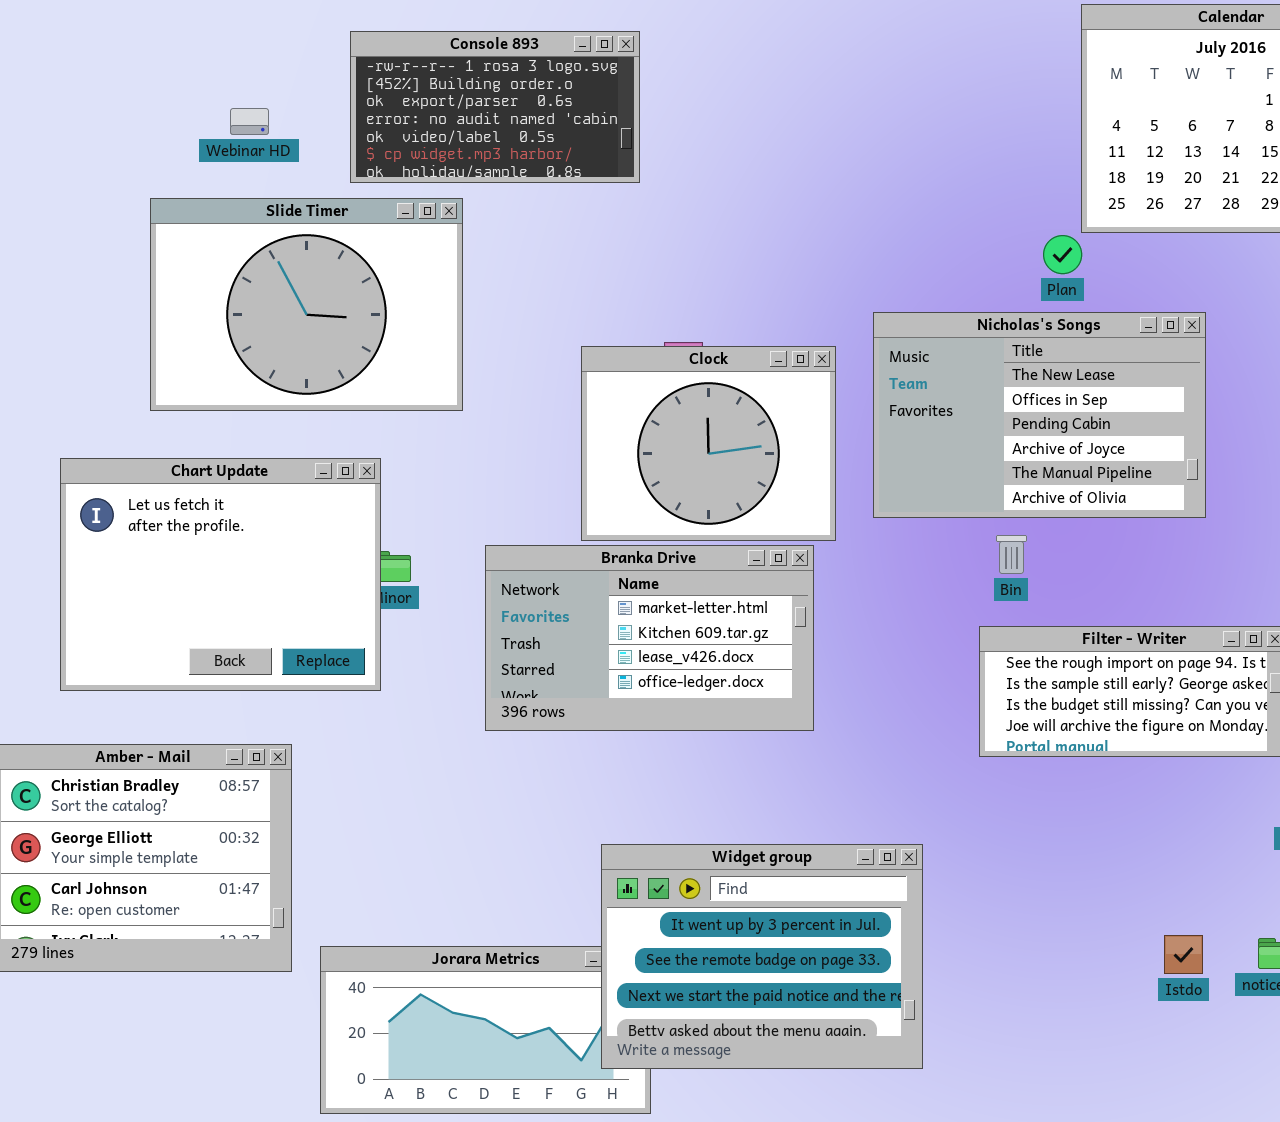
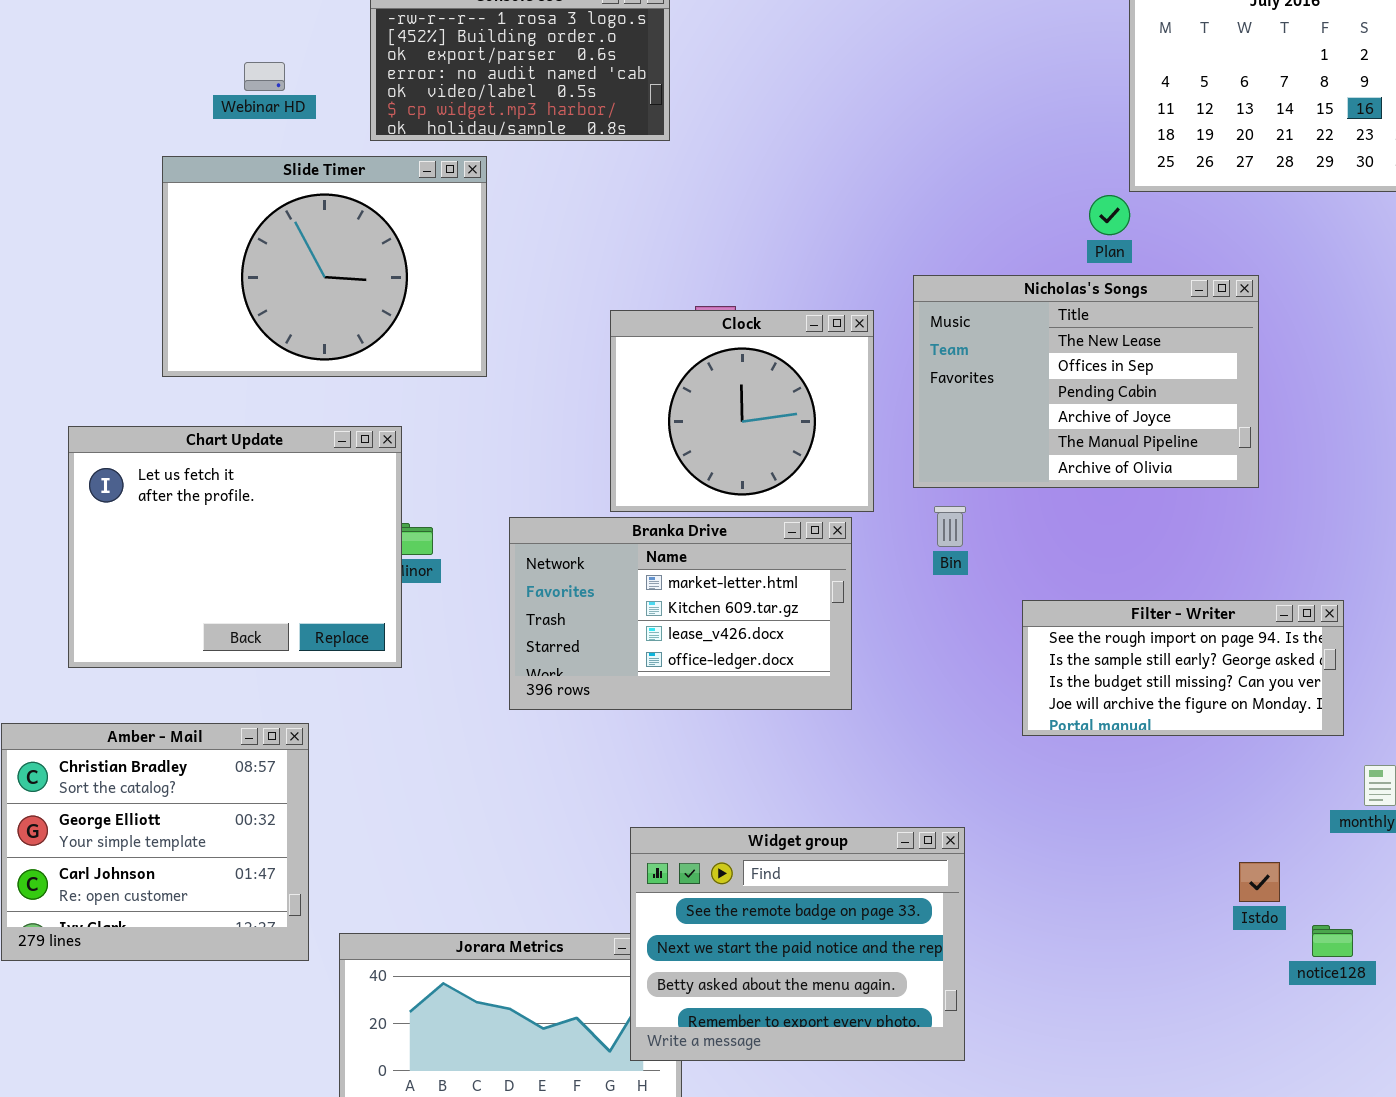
Bin: [996,535,1027,574] -> [934,506,966,547], moved
Widget group: [601,844,923,1069] -> [630,827,965,1061], scrolled down 1 row
Istdo: [1164,935,1203,974] -> [1239,862,1280,902], moved

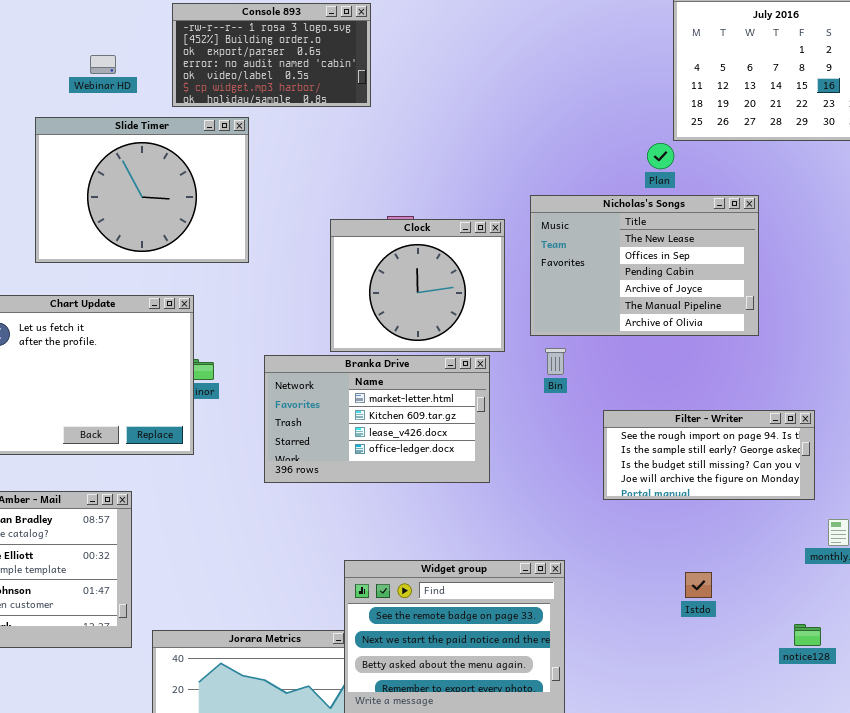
Istdo: [1239,862,1280,902] -> [685,572,712,598], moved

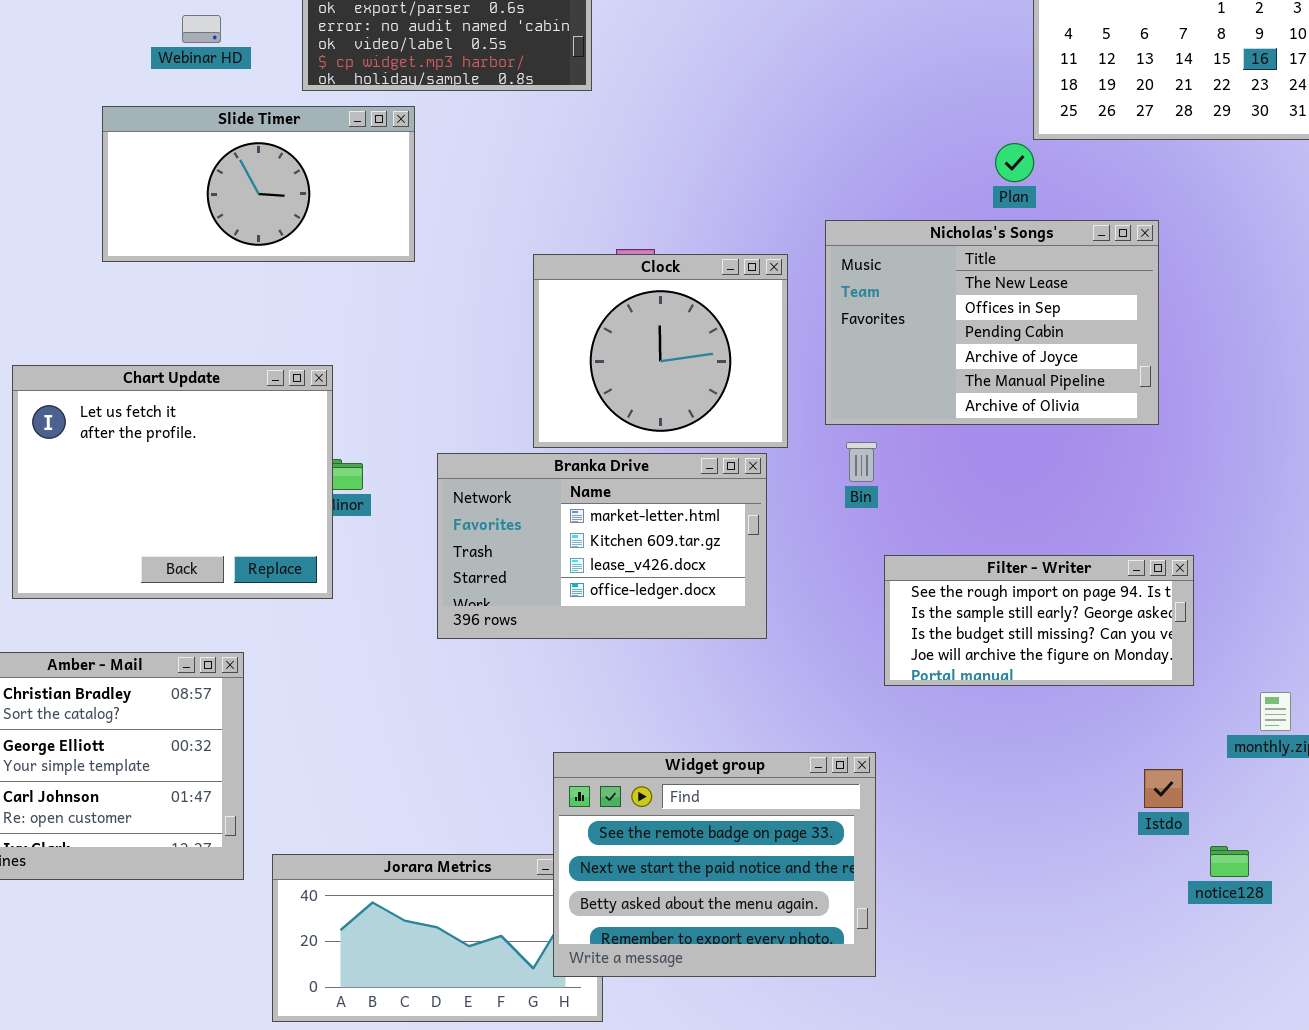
Slide Timer: [35,117,249,263] -> [102,106,415,262], resized
Filter - Writer: [603,410,815,500] -> [884,555,1194,686], moved
Istdo: [685,572,712,598] -> [1144,769,1183,808], moved

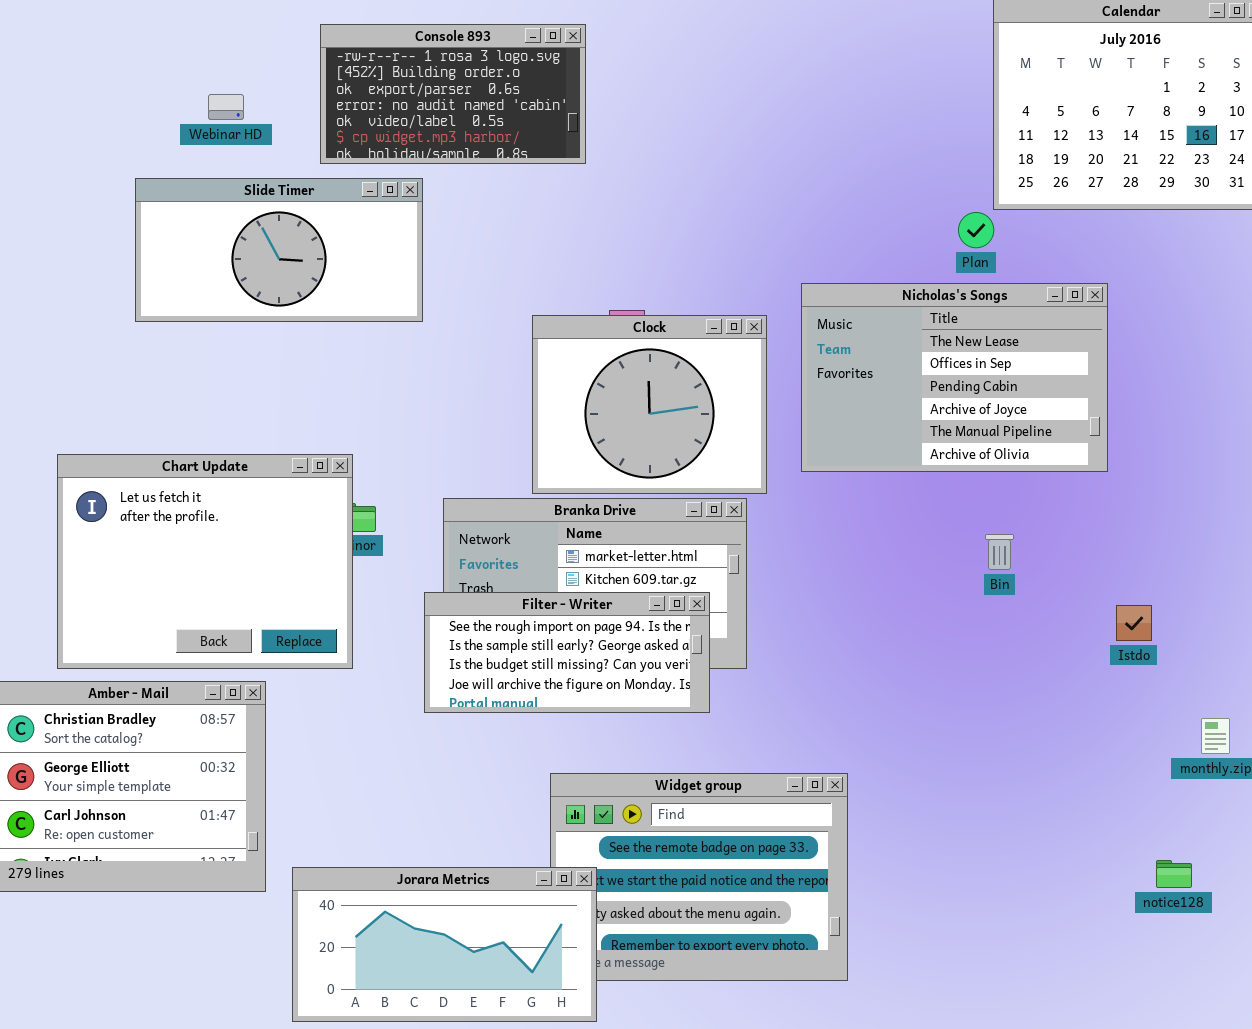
Chart Update: [12,365,333,599] -> [57,454,353,669], moved
Bin: [846,442,877,482] -> [985,534,1014,570], moved
Filter - Writer: [884,555,1194,686] -> [424,592,710,713], moved
Istdo: [1144,769,1183,808] -> [1116,605,1152,641], moved
Jorara Metrics: [272,854,603,1022] -> [292,867,597,1022], raised

